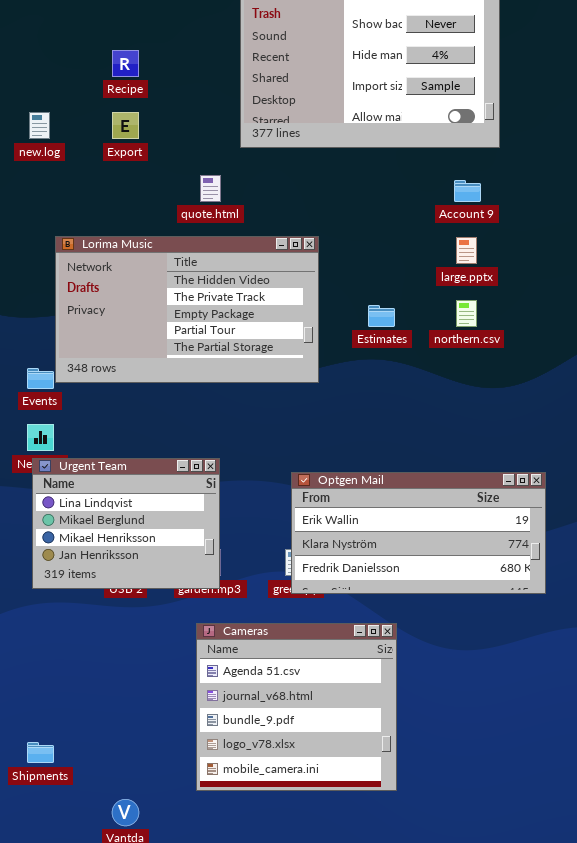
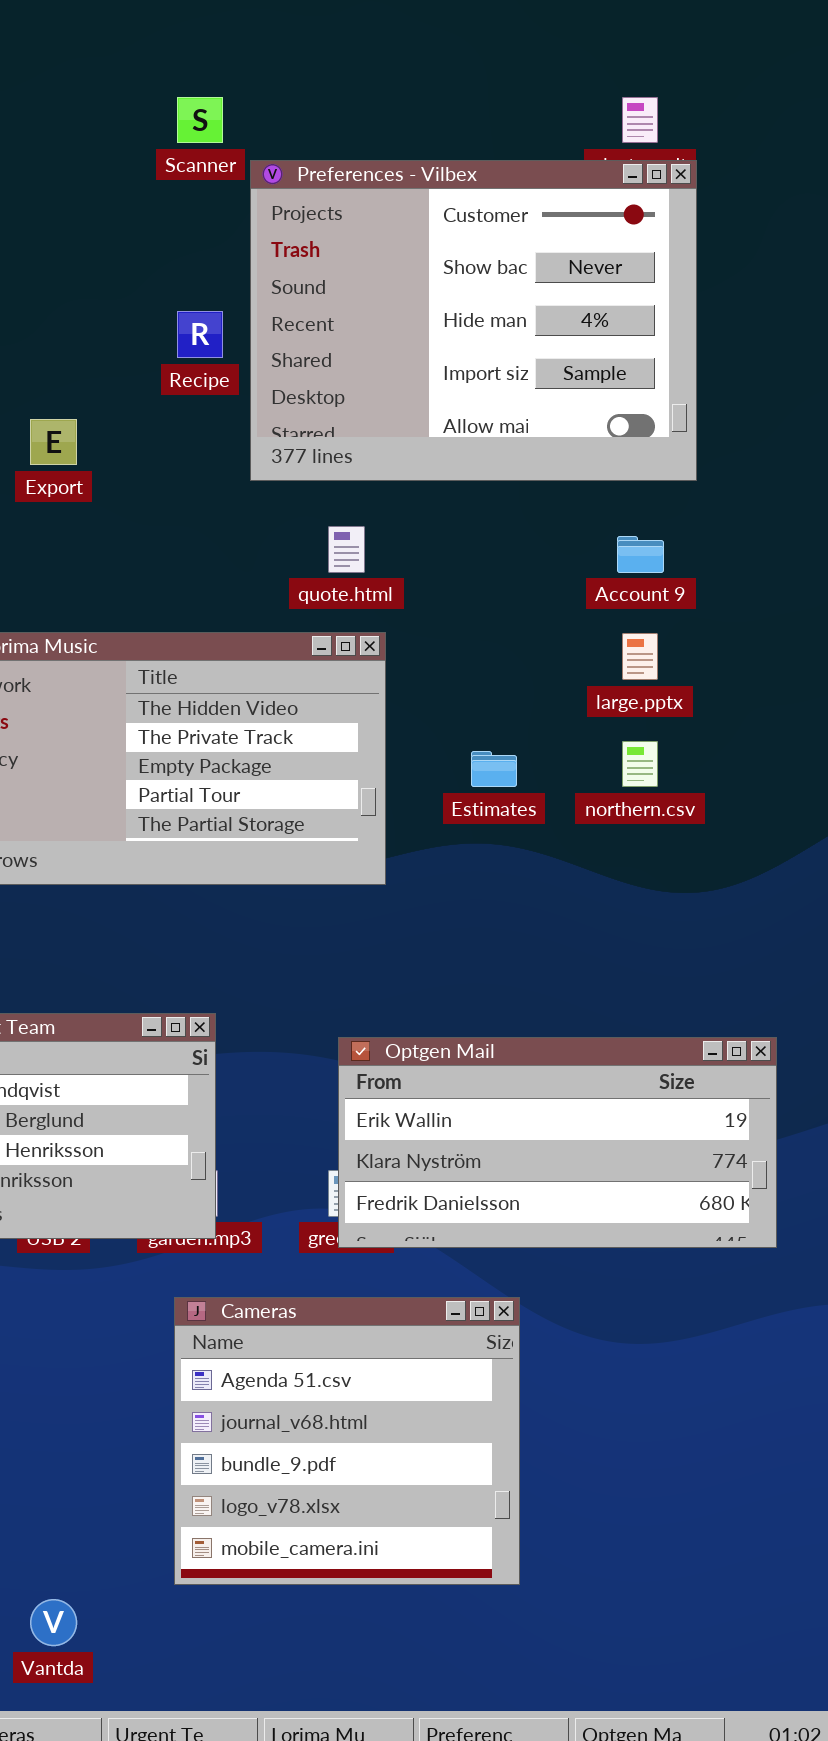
Recipe: [112,50,139,77] -> [177,311,223,358], moved
quote.html: [200,175,221,202] -> [328,526,365,573], moved

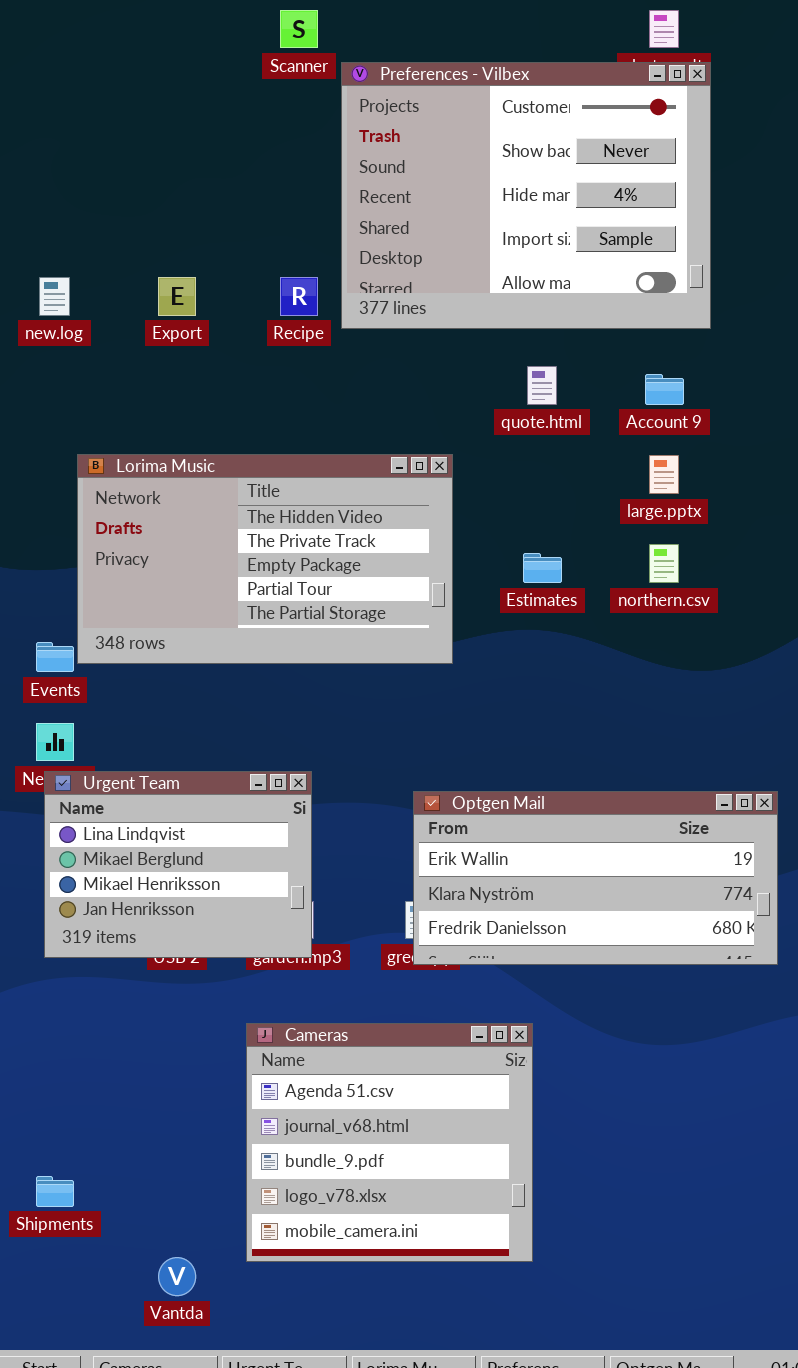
Recipe: [177,311,223,358] -> [280,277,318,316], moved
quote.html: [328,526,365,573] -> [527,366,557,405], moved
Cameras: [174,1297,520,1585] -> [246,1023,533,1262], moved

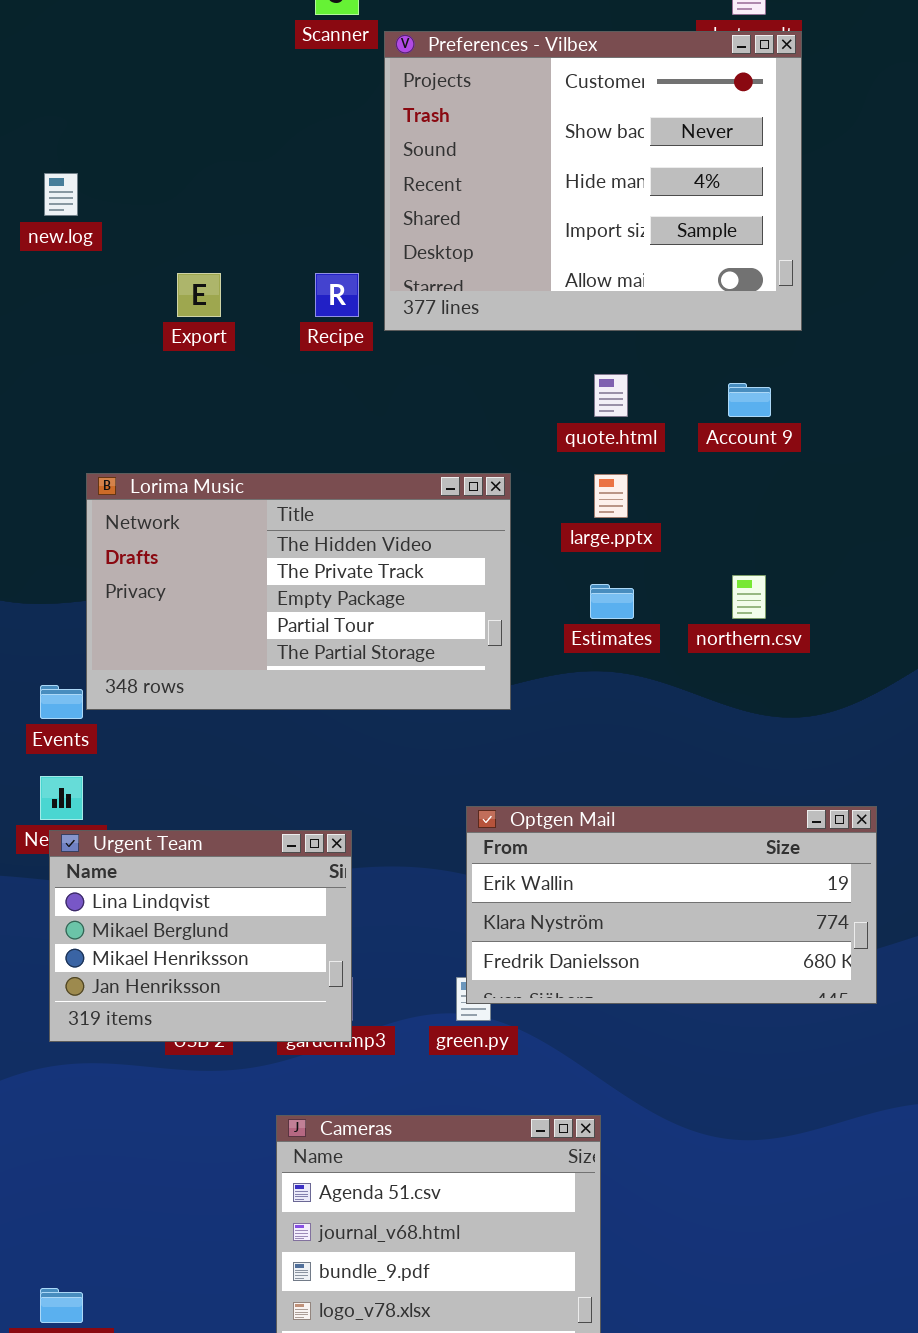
new.log: [39,277,70,316] -> [44,173,78,216], moved
large.pptx: [649,455,679,494] -> [594,474,628,518], moved
Optgen Mail: [413,791,778,965] -> [466,806,877,1004], moved

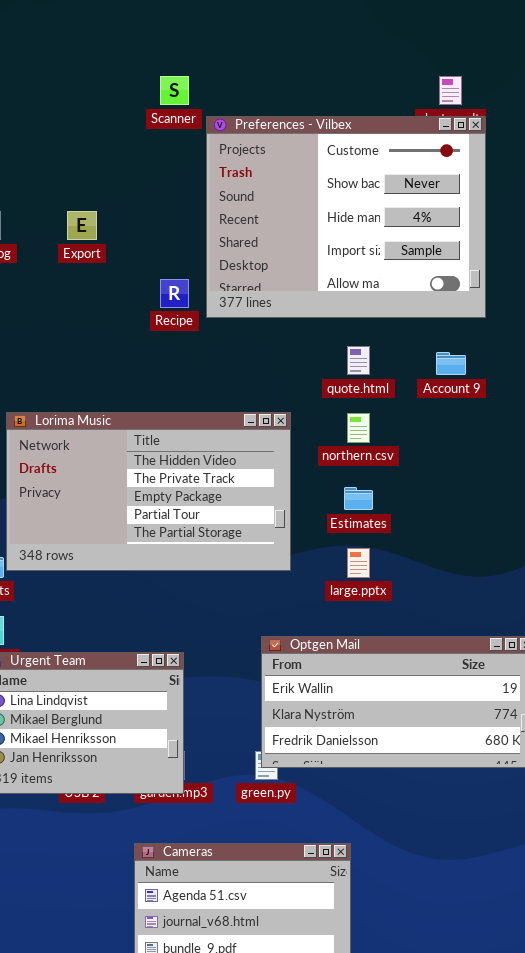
Export: [177,273,221,317] -> [67,211,97,240], moved
large.pptx: [594,474,628,518] -> [347,548,370,578], moved
northern.csv: [732,575,766,619] -> [347,413,370,443], moved

